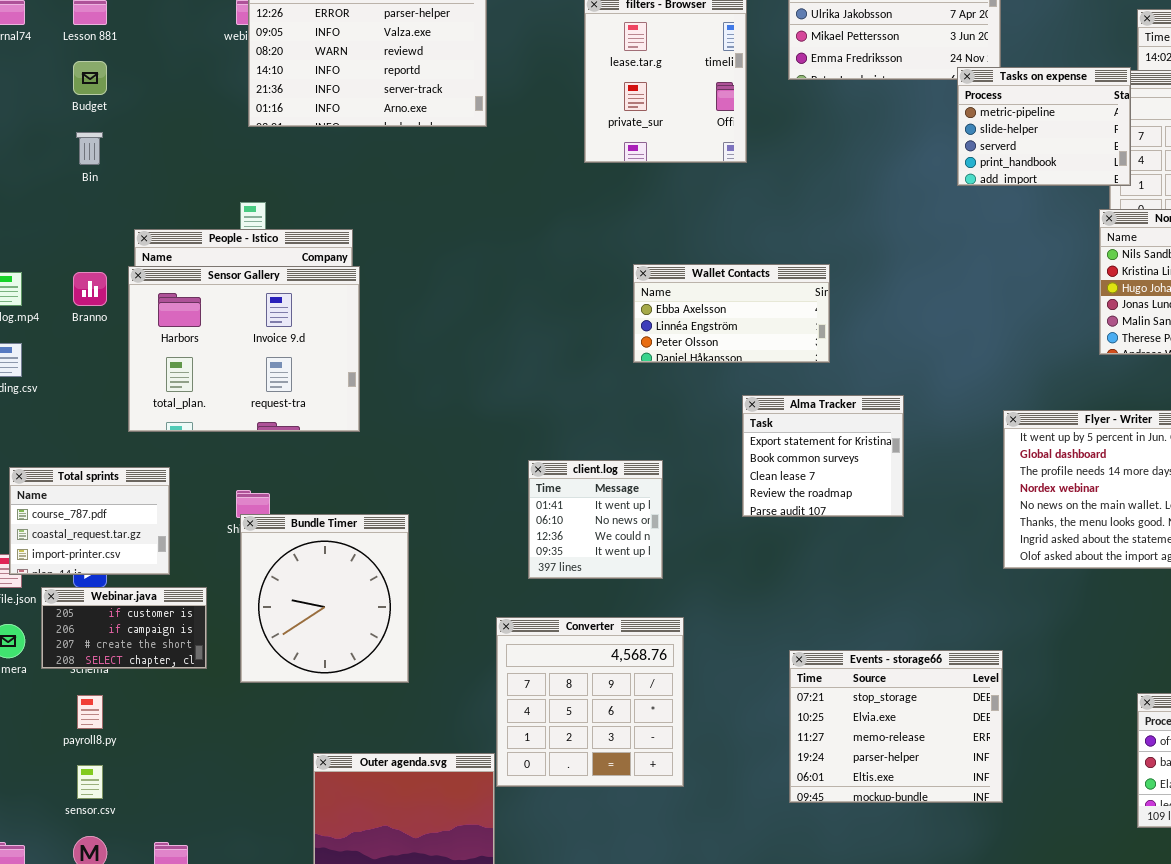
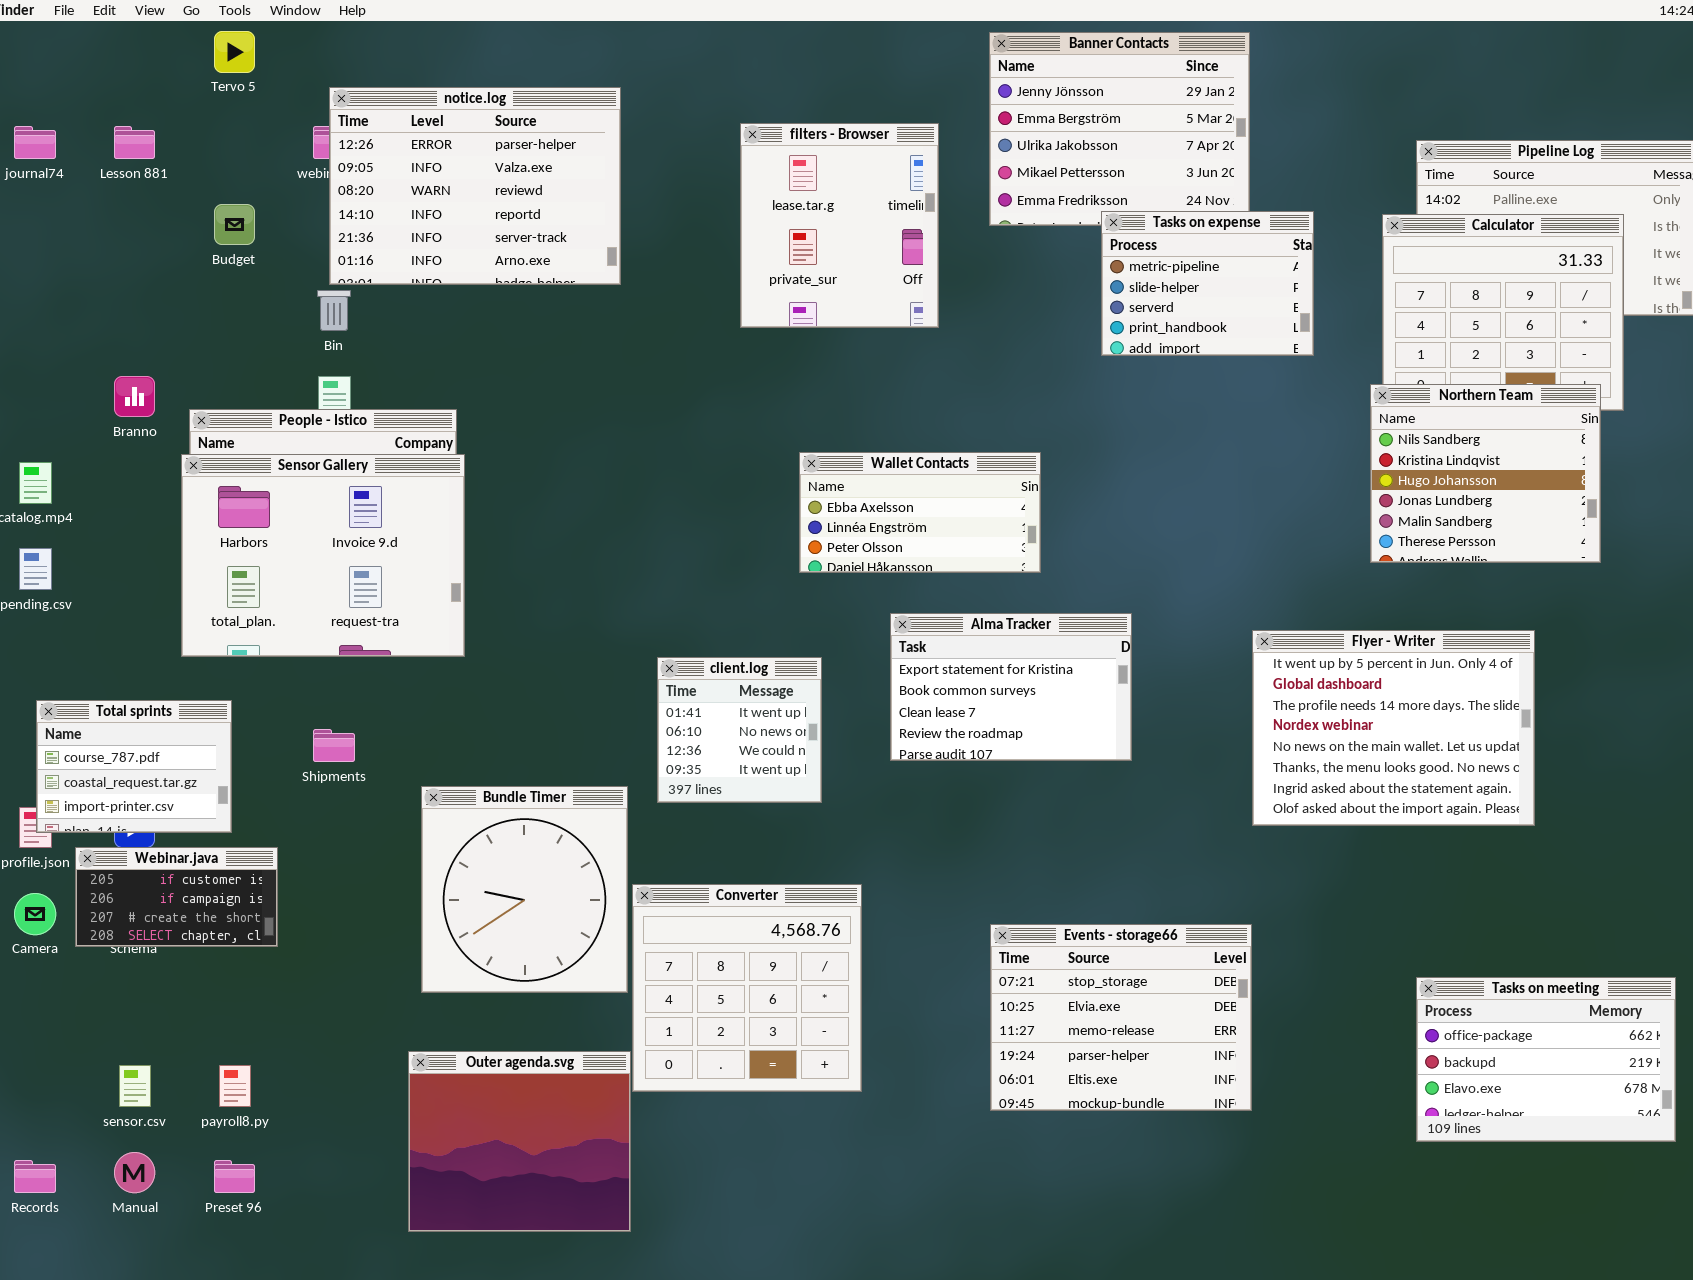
Budget: [73,61,107,95] -> [214,204,255,245], moved
Tasks on expense: [957,67,1131,186] -> [1101,211,1314,356], moved
Bin: [76,132,103,165] -> [317,290,351,331], moved
Branno: [73,272,107,306] -> [114,376,155,417], moved
Alma Tracker: [742,395,904,517] -> [890,613,1132,761], resized
client.log: [528,460,663,579] -> [657,657,822,803], moved
Bundle Timer: [240,514,409,683] -> [421,786,628,993], moved
payroll8.py: [77,695,103,729] -> [219,1065,251,1107], moved

